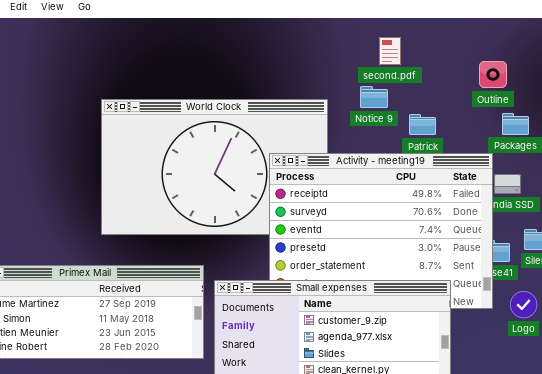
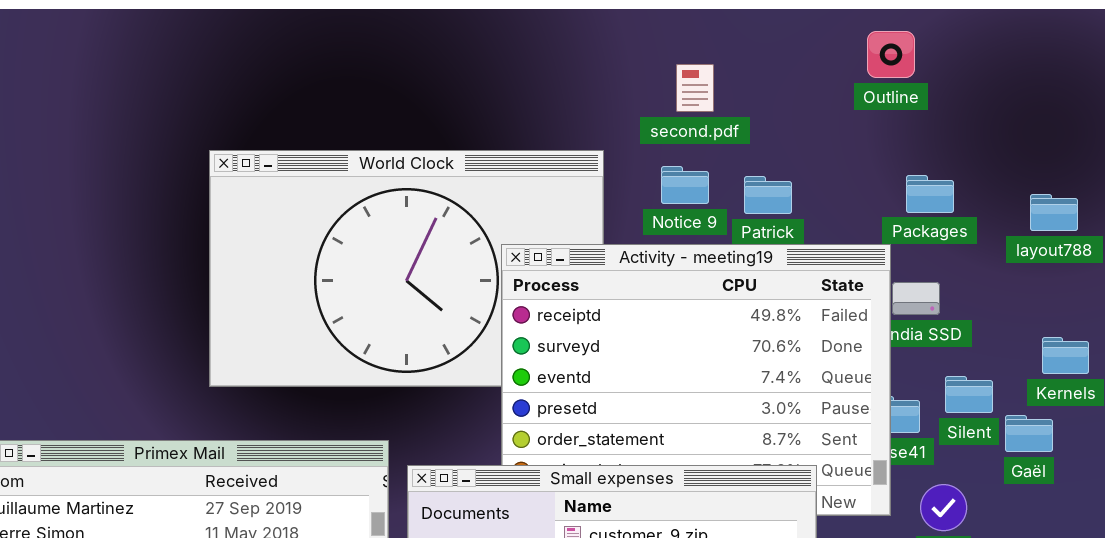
second.pdf: [379,37,401,65] -> [676,64,714,112], moved
Outline: [479,61,507,88] -> [867,31,915,78], moved
Notice 9: [360,86,388,108] -> [661,166,709,204], moved

